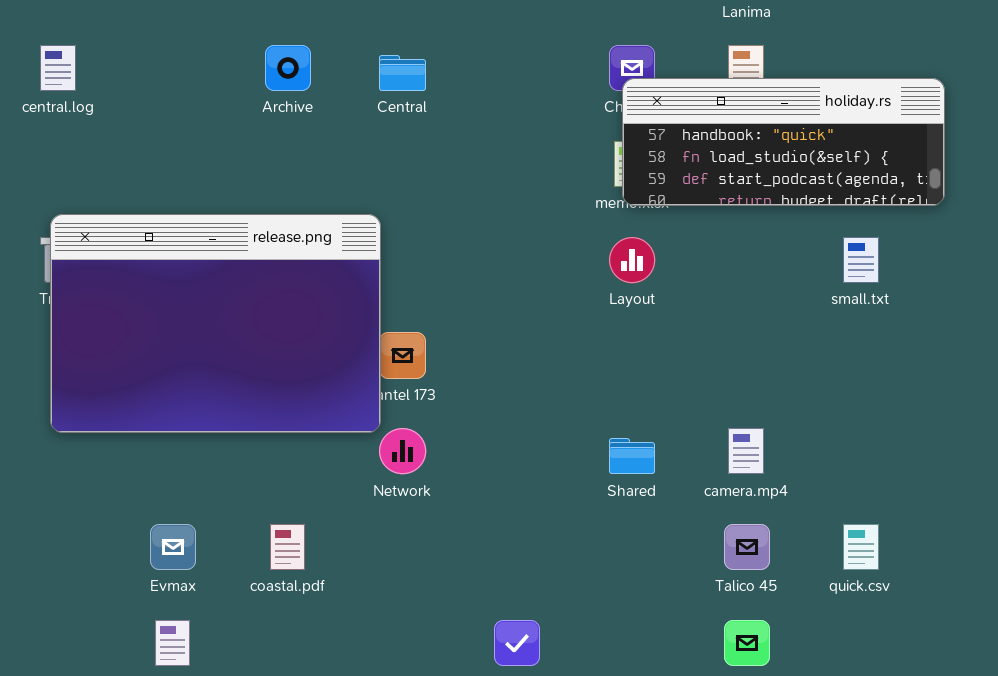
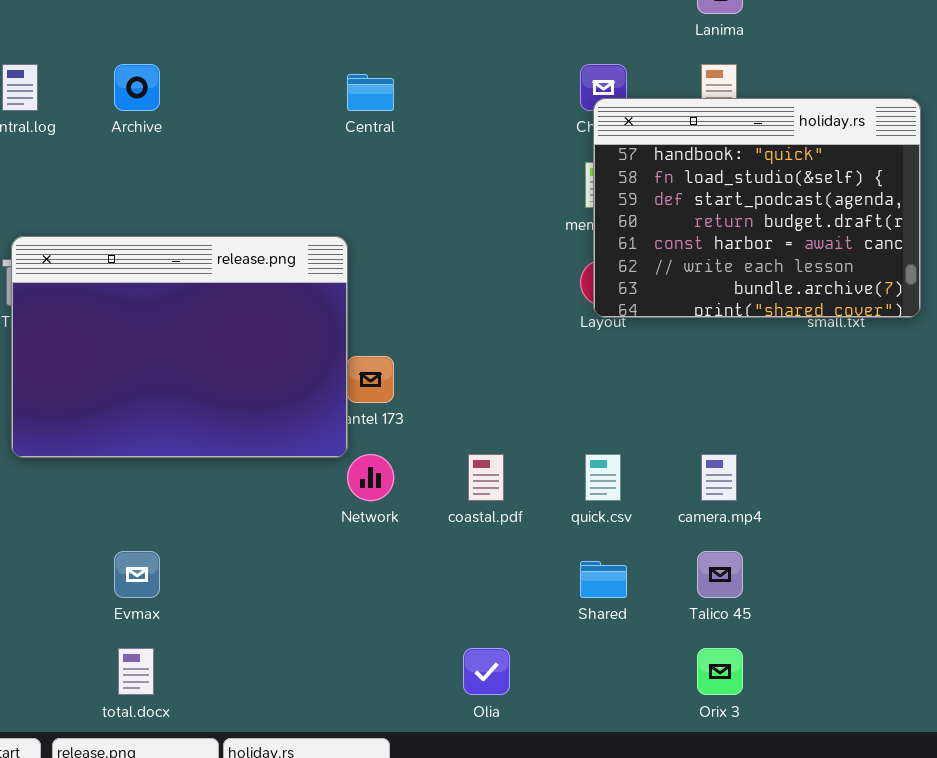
Archive: [265,45,311,91] -> [114,64,160,111], moved
holiday.rs: [622,78,945,206] -> [593,98,921,318], resized
Shared: [609,438,655,474] -> [580,561,627,598], moved
coastal.pdf: [270,524,305,570] -> [468,454,504,501], moved
quick.csv: [843,524,879,570] -> [585,454,621,501], moved

